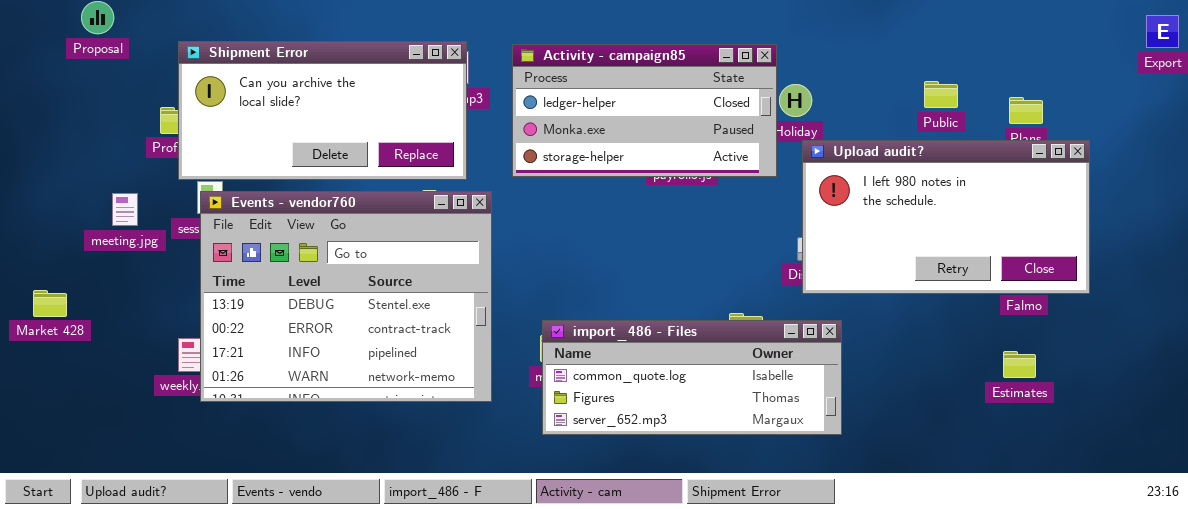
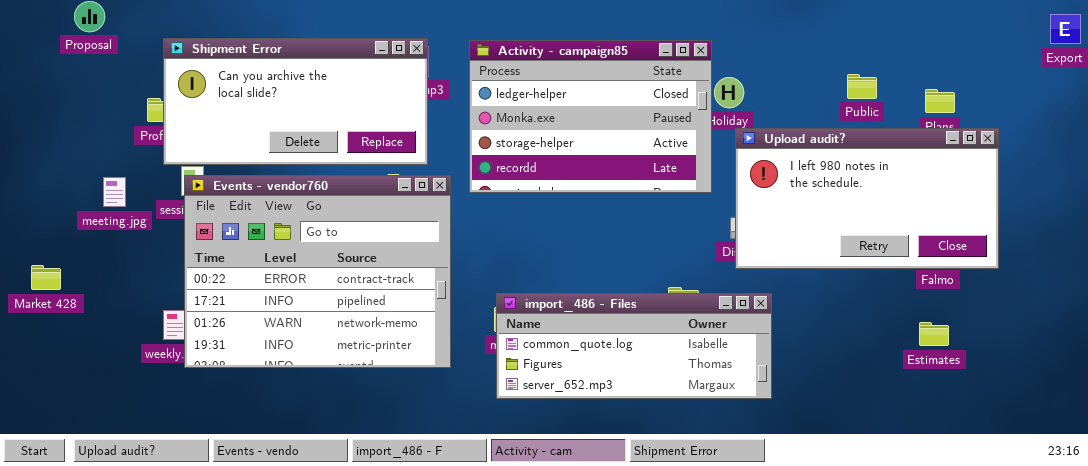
Activity - campaign85: [512,44,777,177] -> [469,40,712,193], resized
Events - vendor760: [200,191,492,402] -> [184,175,451,368], scrolled down 1 row

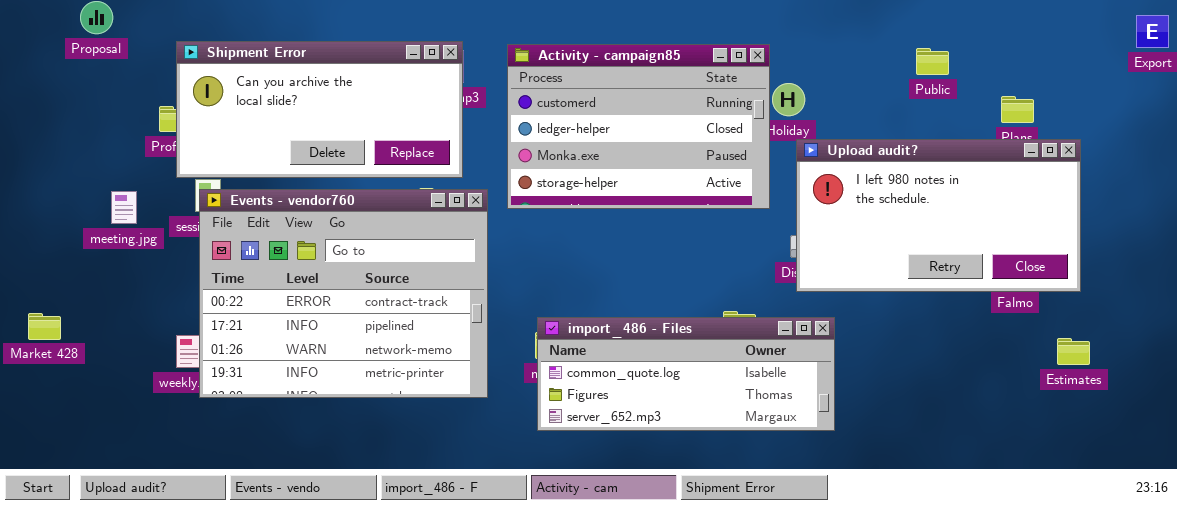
Activity - campaign85: [469,40,712,193] -> [507,44,770,209], scrolled up 1 row
Public: [847,74,877,99] -> [916,48,949,75], moved
Market 428: [31,265,61,290] -> [28,313,61,340], moved
Estimates: [919,322,949,346] -> [1057,338,1090,365], moved

